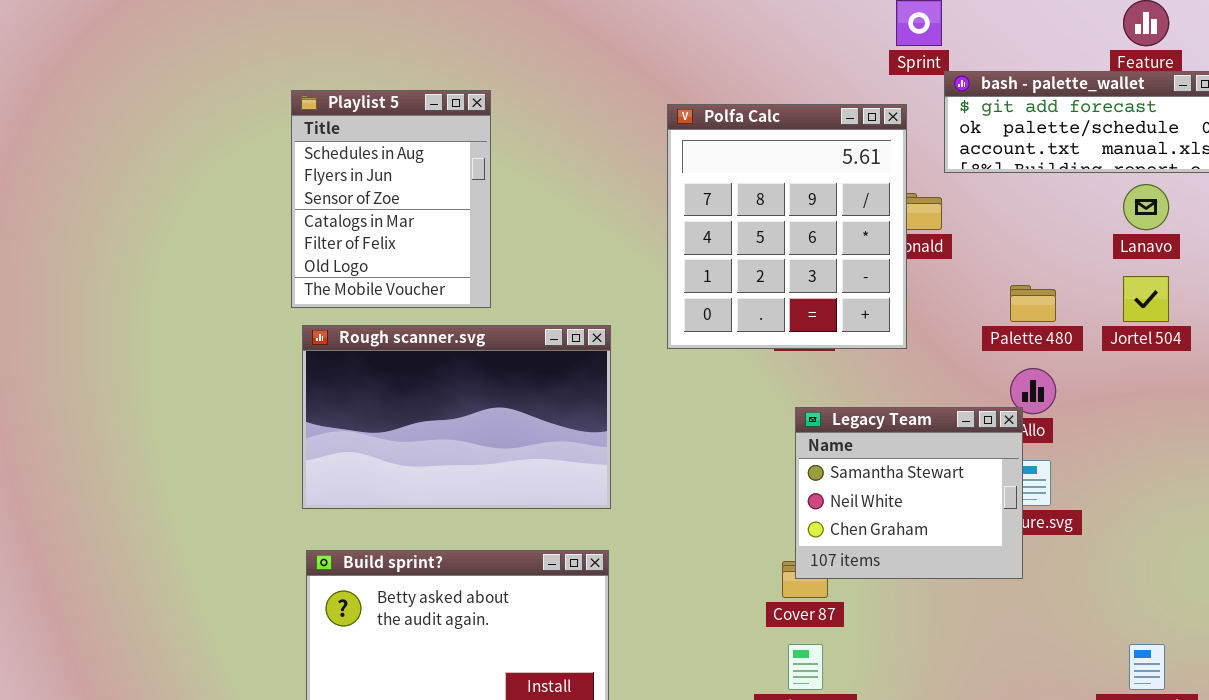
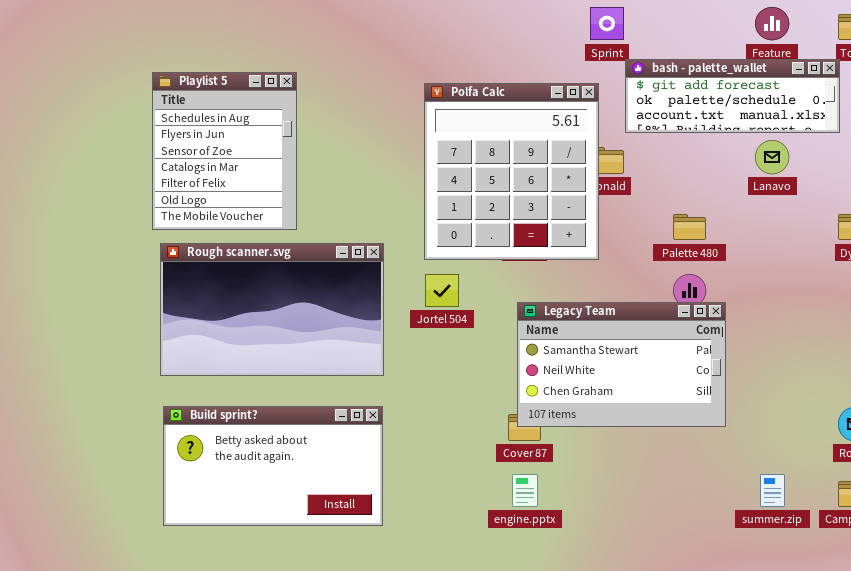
Jortel 504: [1123,276,1169,322] -> [425,274,459,307], moved
Legacy Team: [795,407,1023,579] -> [517,302,726,427], resized

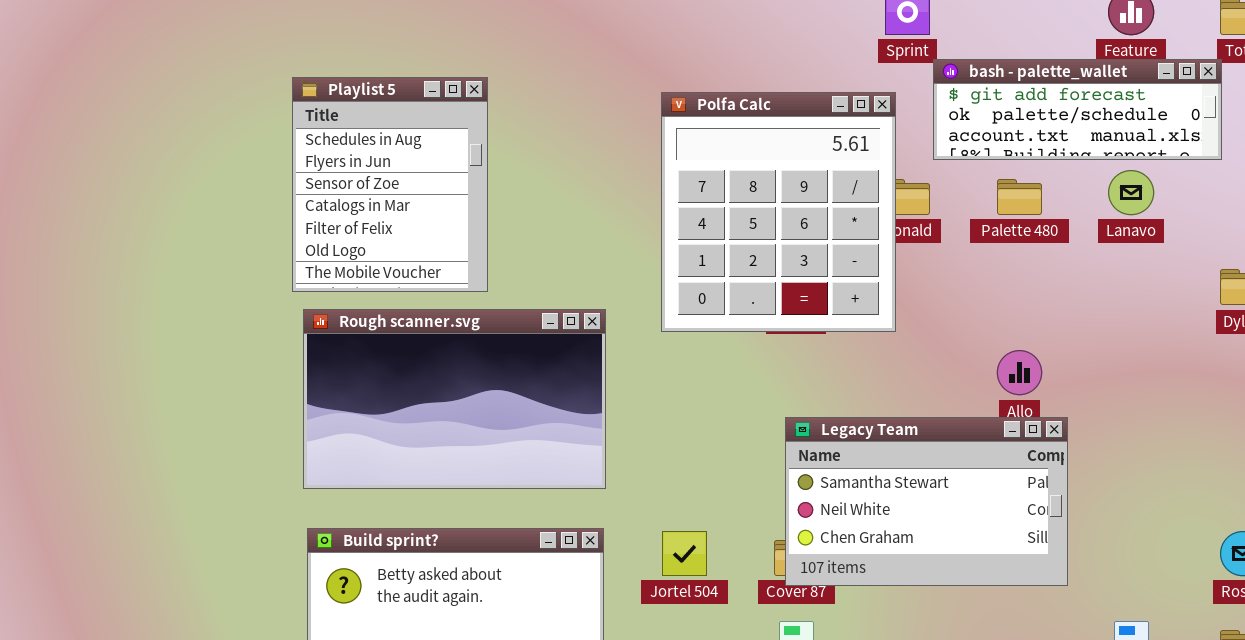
Palette 480: [673,214,706,240] -> [997,179,1042,215], moved
Jortel 504: [425,274,459,307] -> [662,531,707,576], moved
Legacy Team: [517,302,726,427] -> [785,417,1068,586], moved

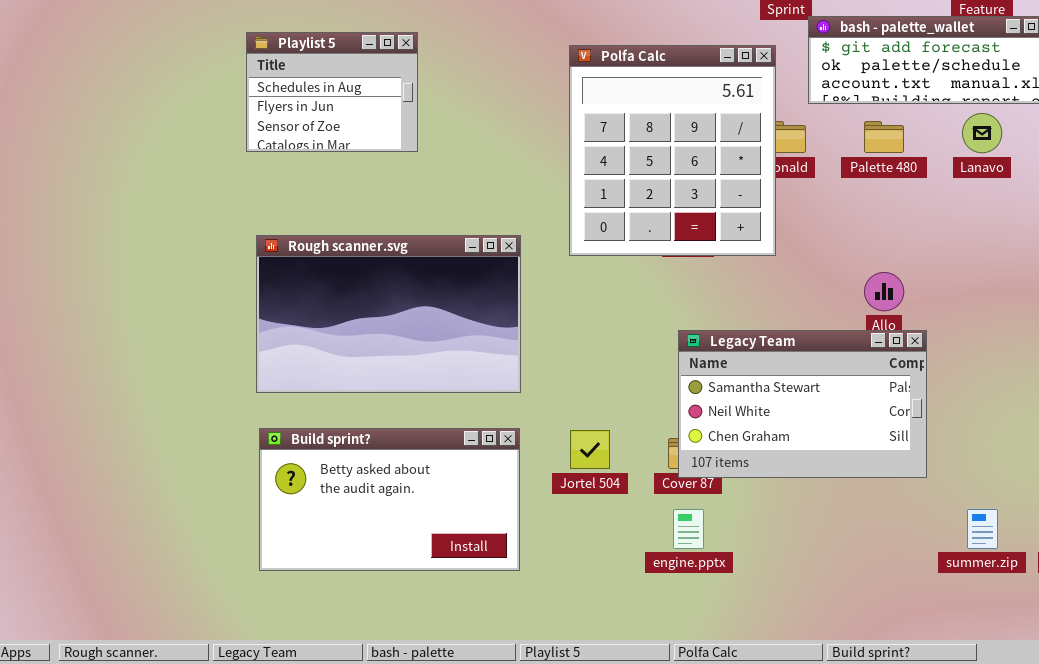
Playlist 5: [292,77,488,292] -> [246,32,418,152], resized

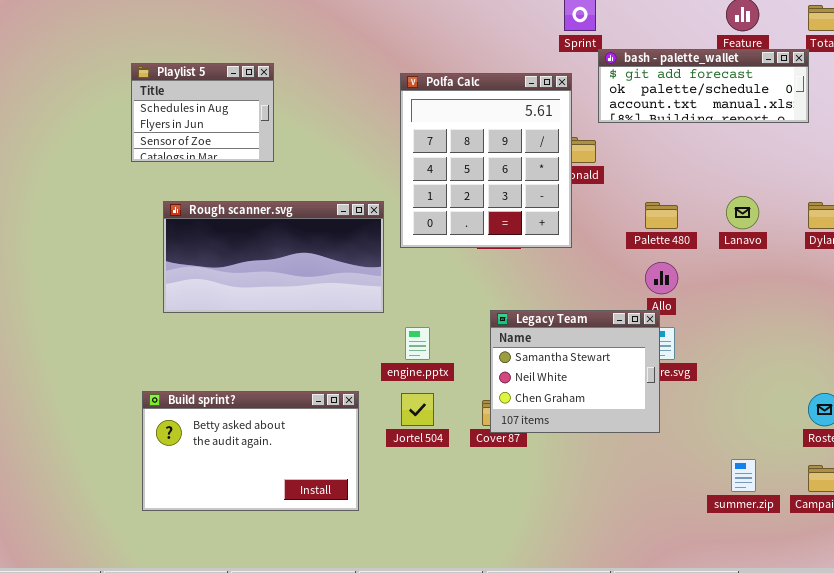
Lanavo: [962,113,1002,153] -> [726,196,759,229], moved
Palette 480: [864,121,904,153] -> [645,202,678,229], moved
Rough scanner.svg: [256,235,521,393] -> [163,201,384,313], moved, resized
Legacy Team: [678,330,927,478] -> [490,310,660,433], resized
engine.pptx: [673,509,704,549] -> [405,327,430,360], moved

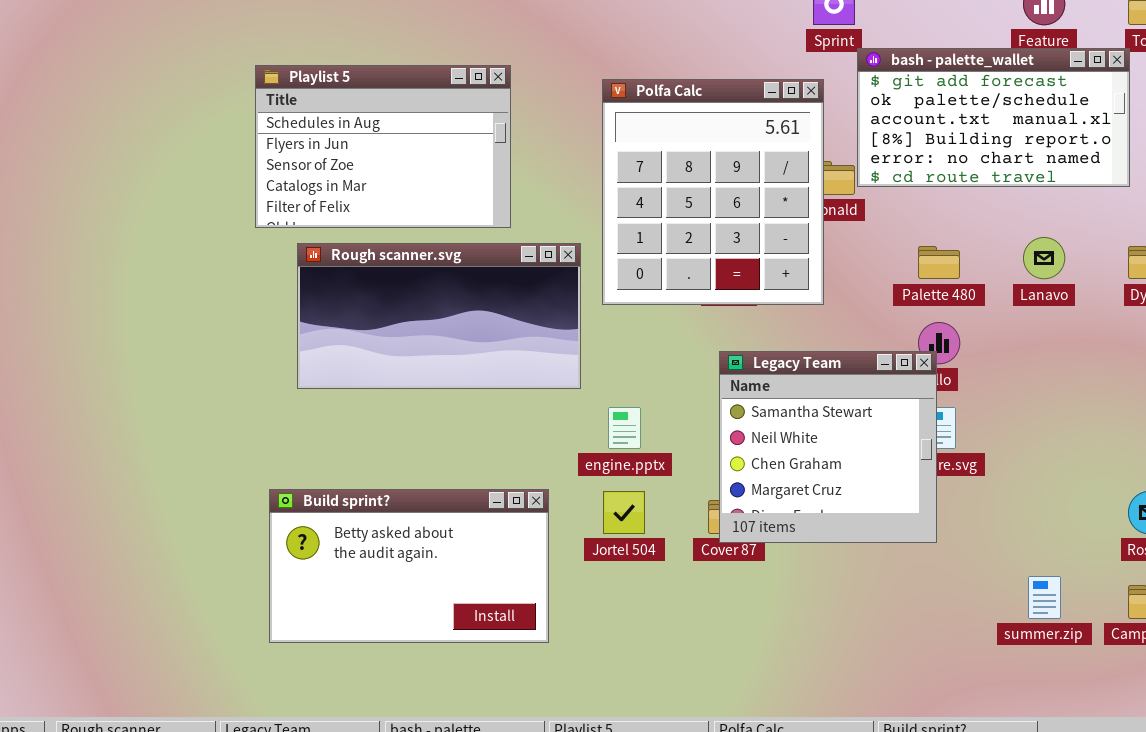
bash - palette_wallet: [598,49,809,123] -> [857,48,1130,187], resized
Playlist 5: [131,63,274,162] -> [255,65,511,228], resized
Legacy Team: [490,310,660,433] -> [719,351,937,543], resized

